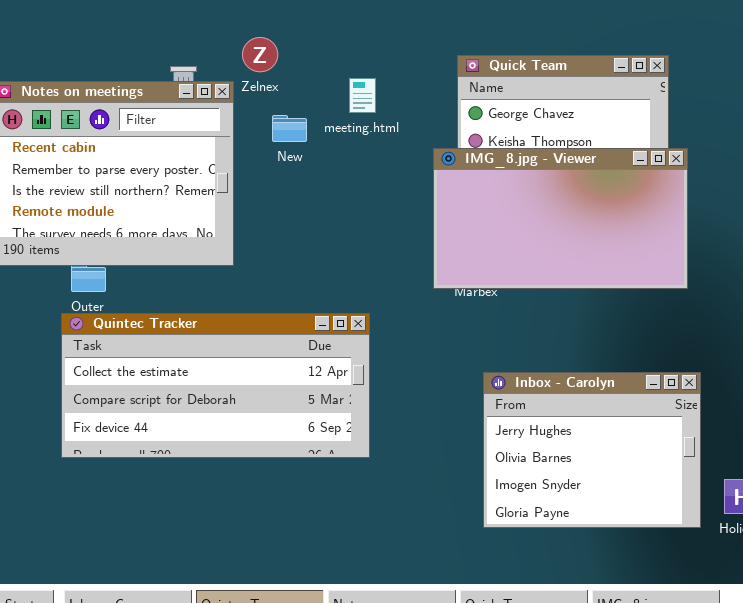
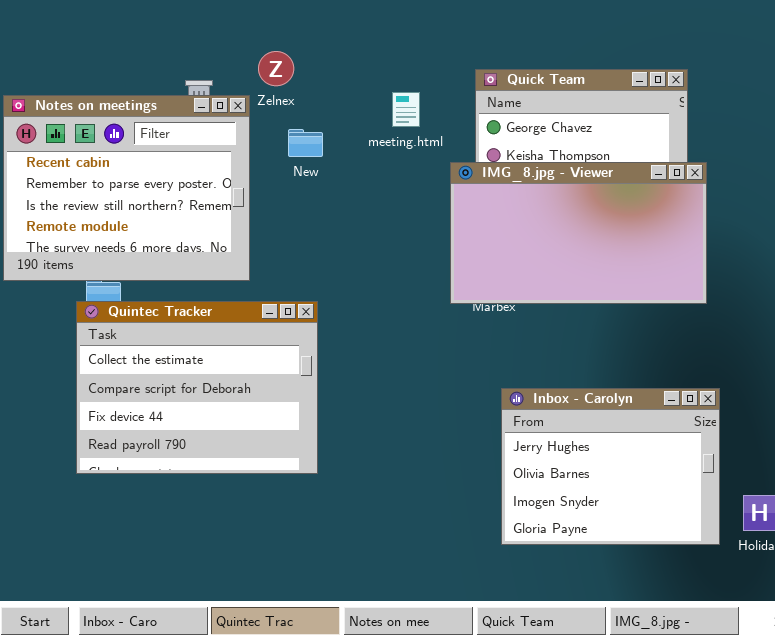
meeting.html: [349,78,376,113] -> [392,92,420,127], moved
Quintec Tracker: [61,313,370,458] -> [76,301,318,474], resized

